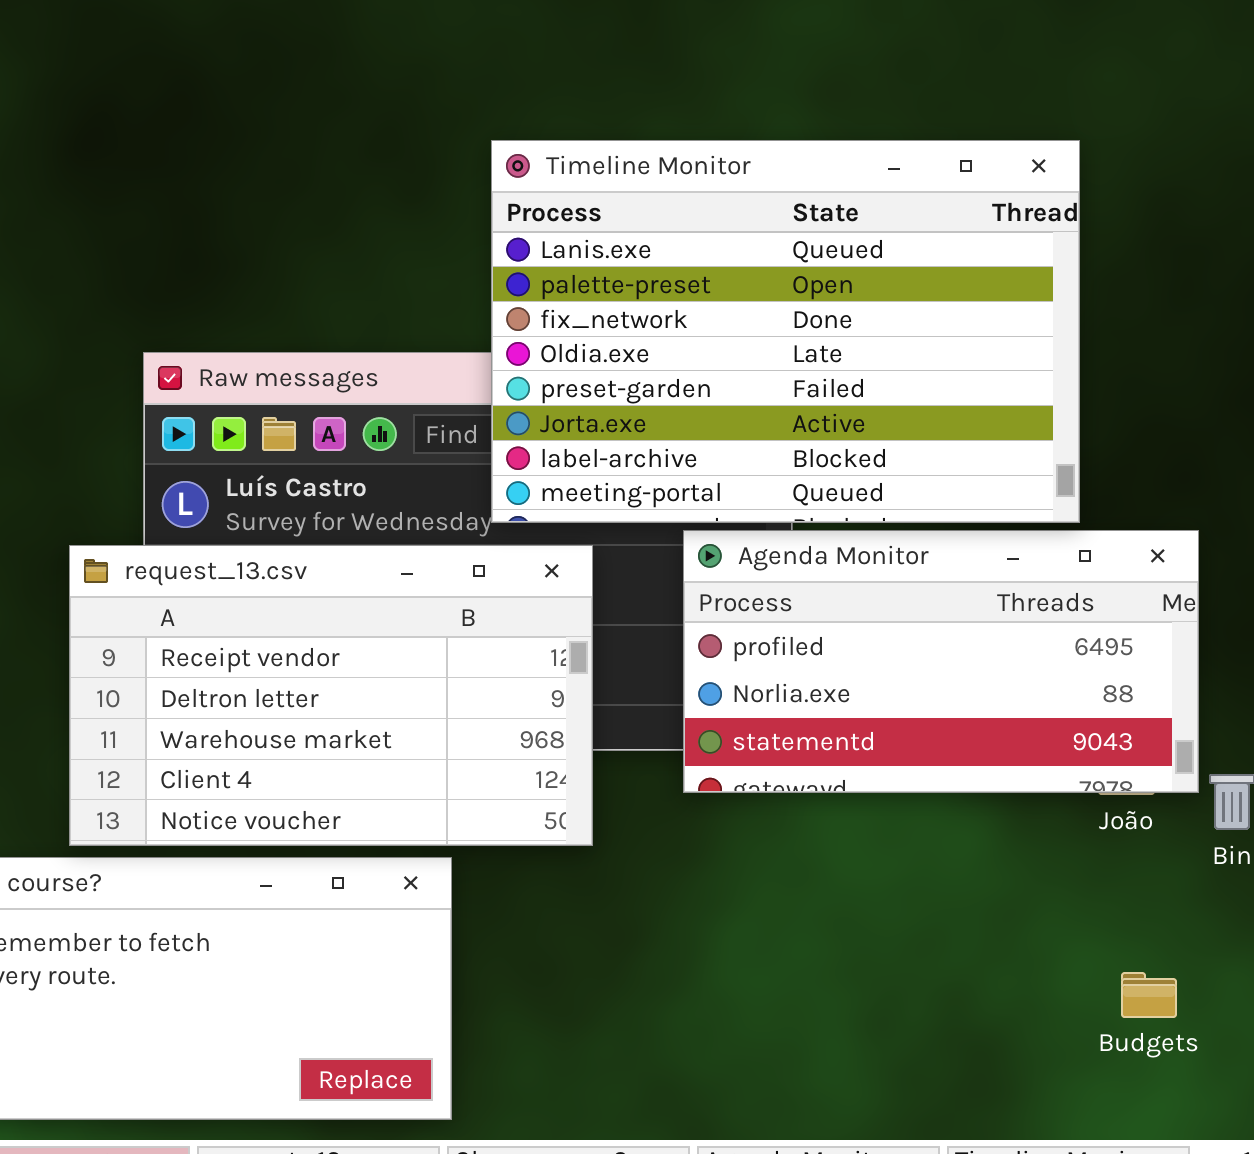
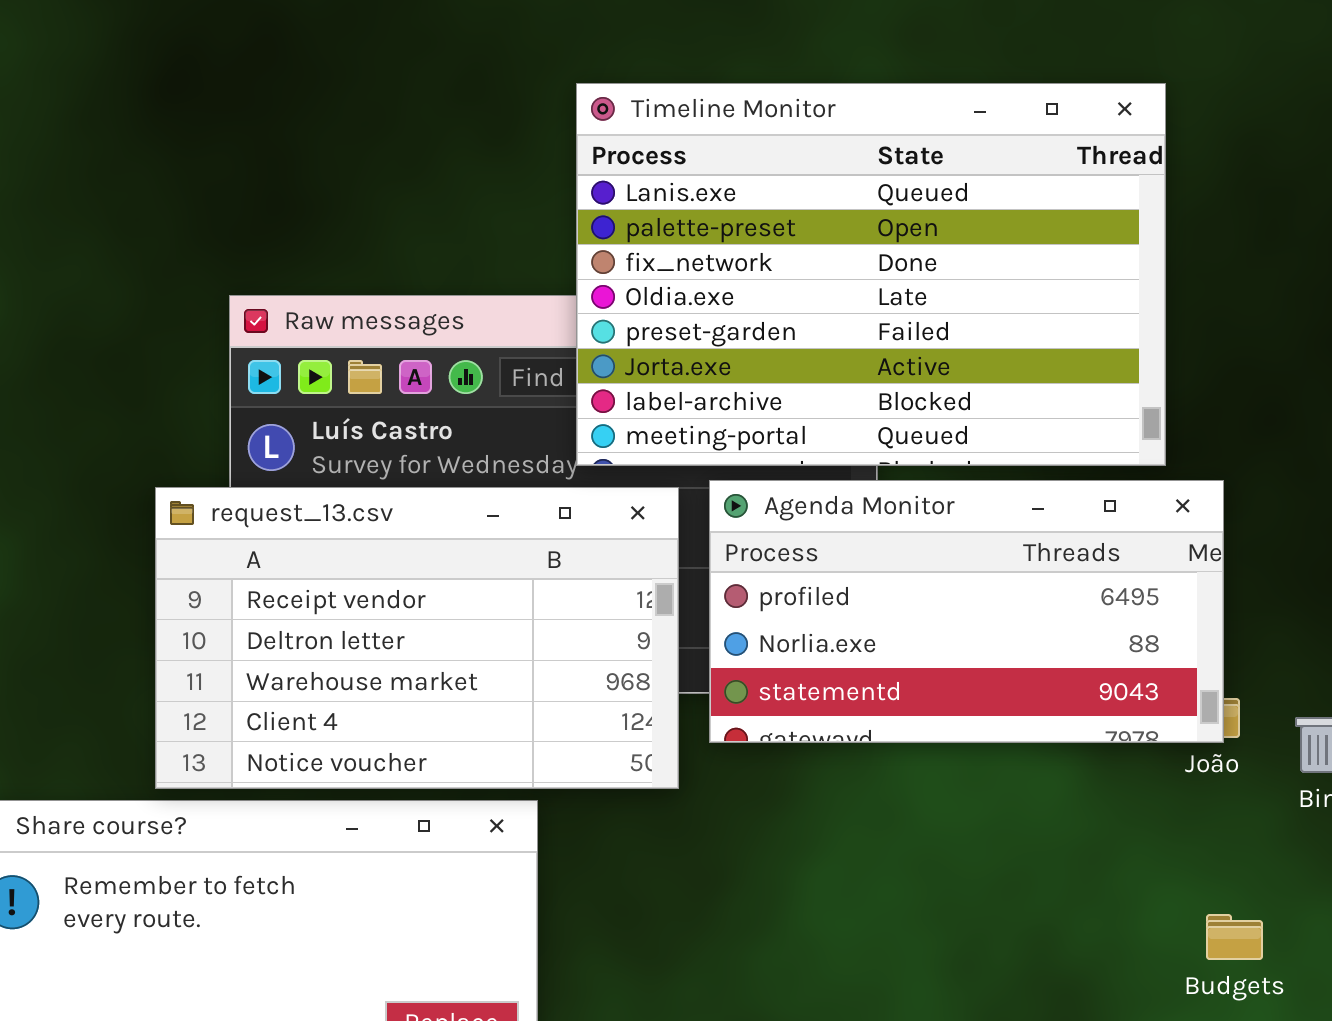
Agenda Monitor: [683,530,1199,793] -> [709,480,1224,743], moved

